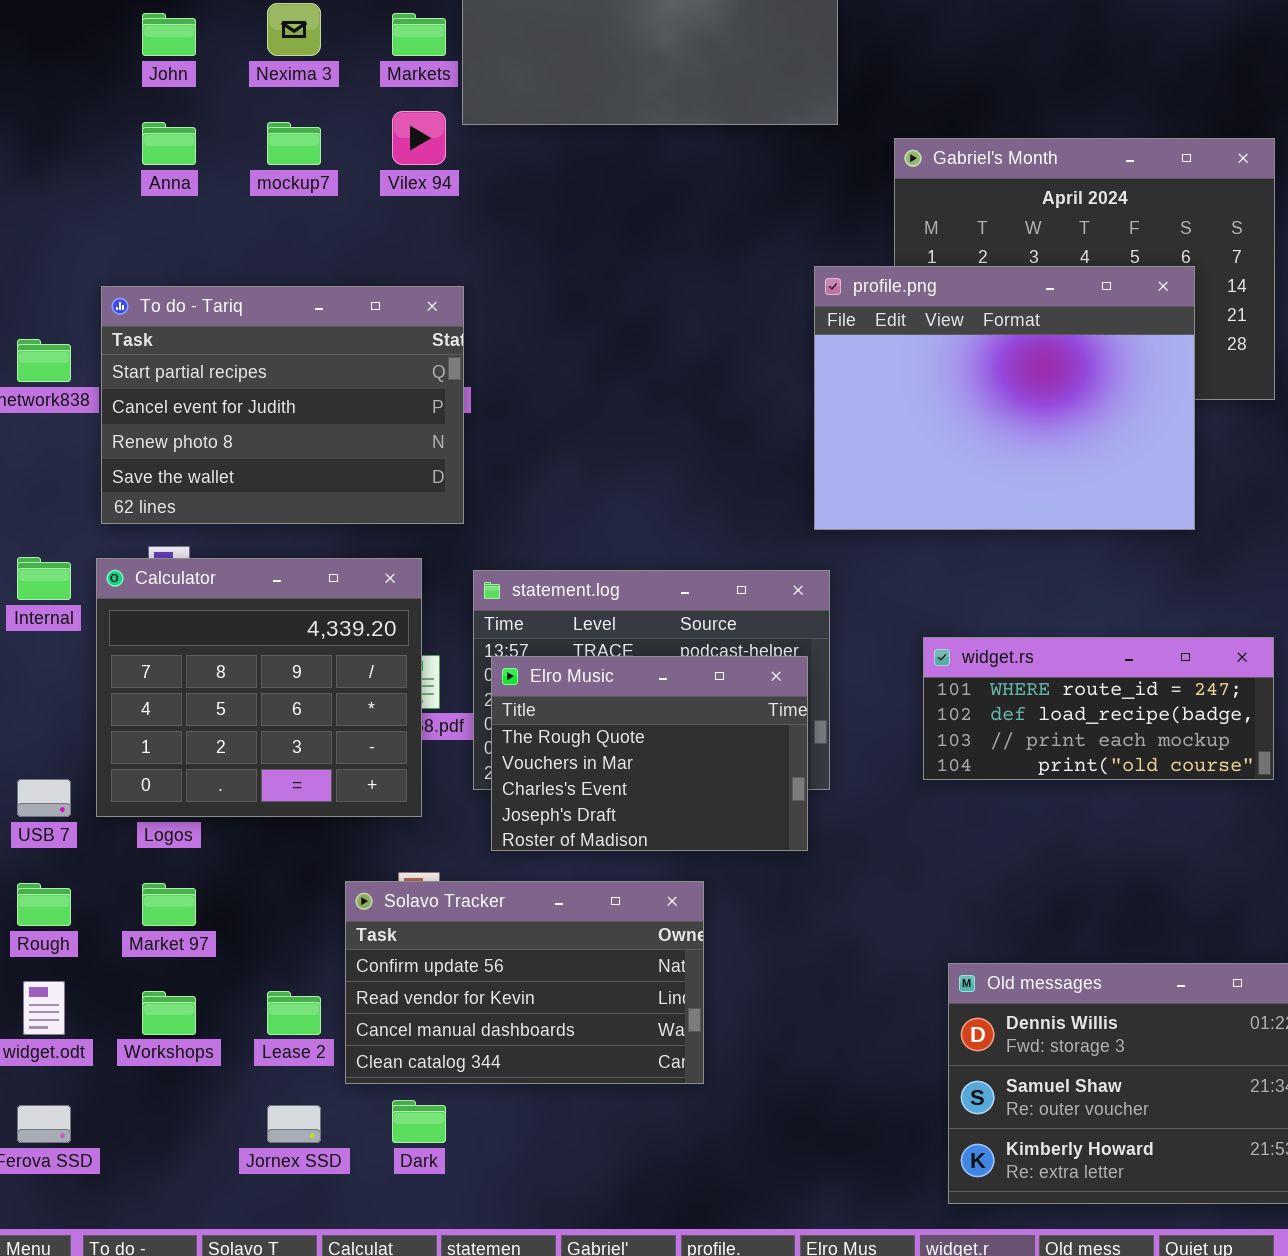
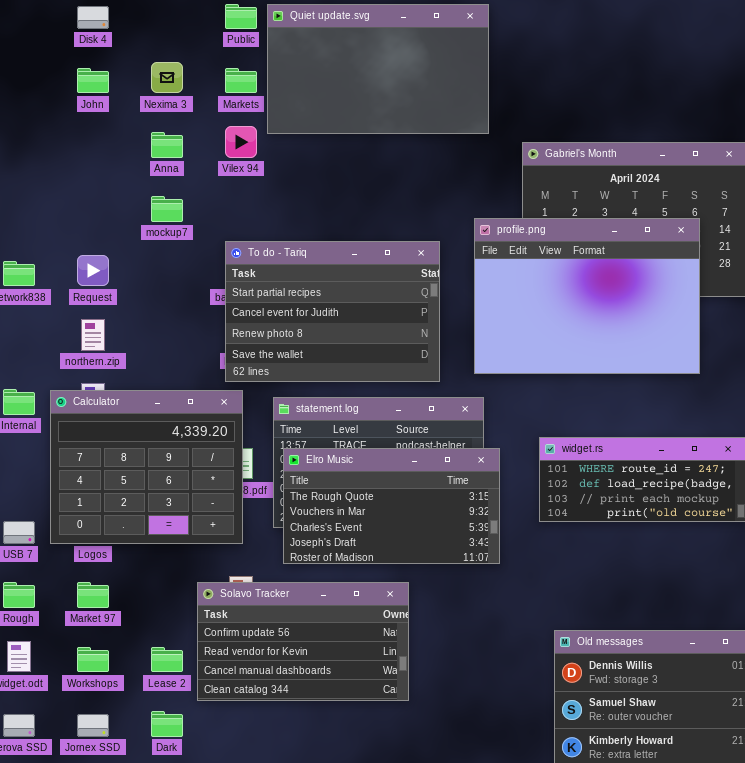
Anna: [142,122,196,165] -> [151,132,183,158], moved
mockup7: [267,122,321,165] -> [151,196,183,222], moved
To do - Tariq: [101,286,464,524] -> [225,241,440,382], moved
Elro Music: [491,656,808,851] -> [283,448,500,564], resized
Dark: [392,1100,446,1143] -> [151,711,183,737], moved
Jornex SSD: [267,1105,321,1143] -> [77,714,109,737], moved

